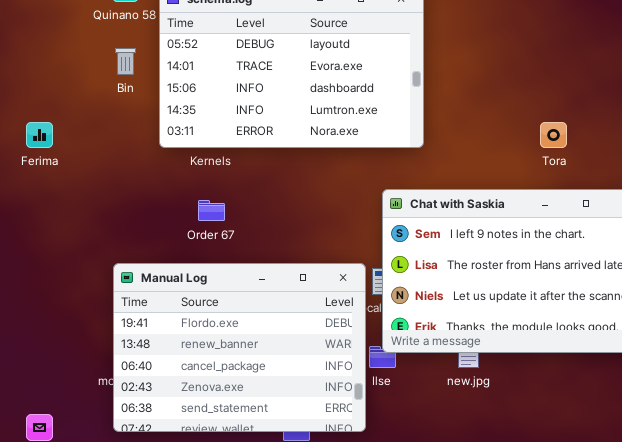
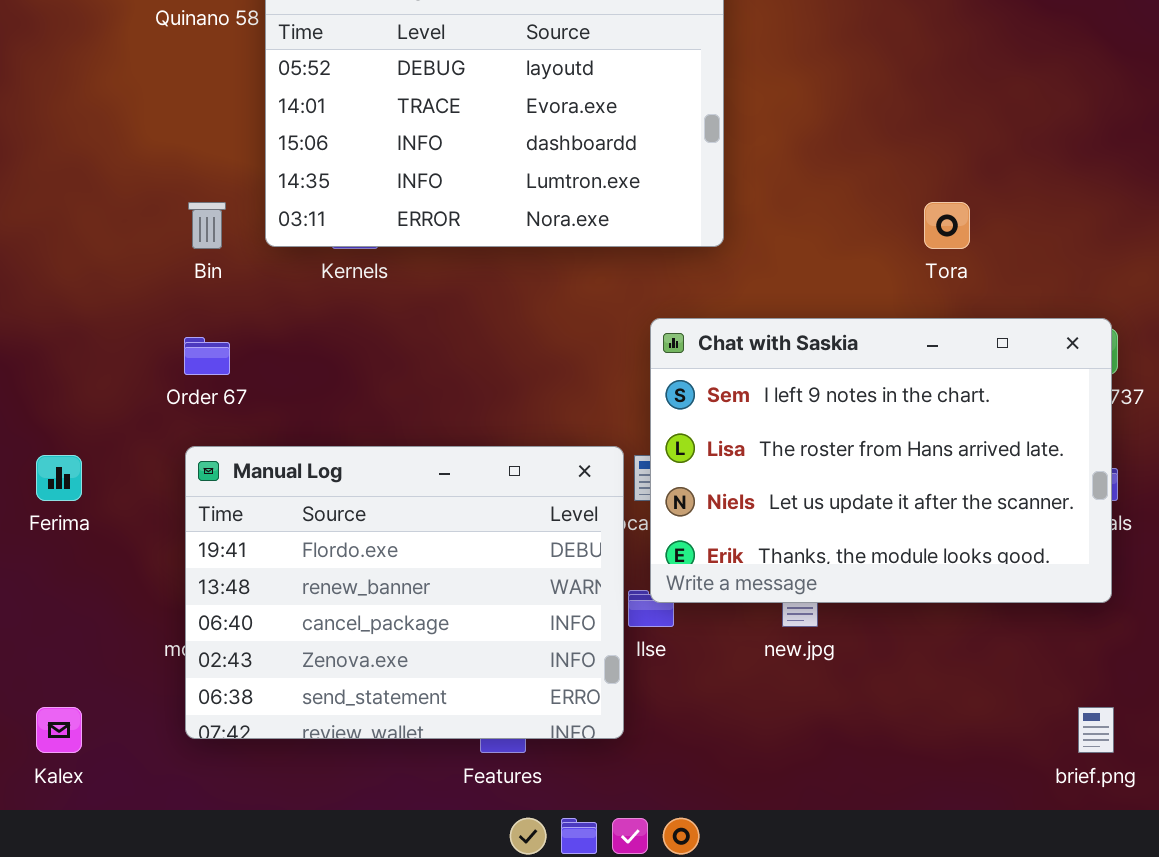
Bin: [115,48,136,75] -> [188,202,226,249], moved
Ferima: [26,122,53,148] -> [36,455,82,501], moved
Order 67: [198,200,225,221] -> [184,337,230,375], moved

